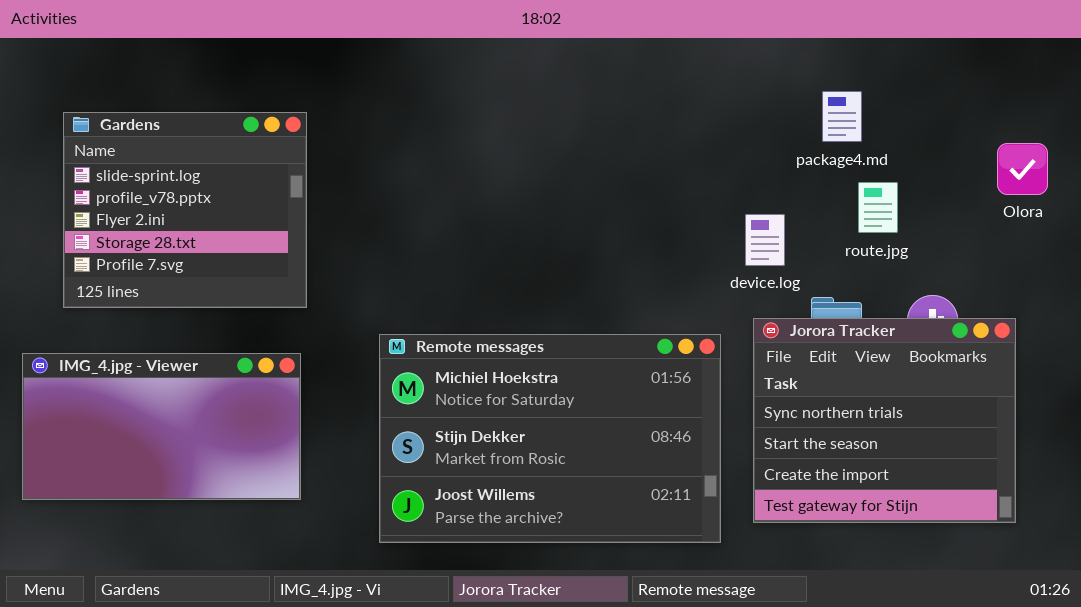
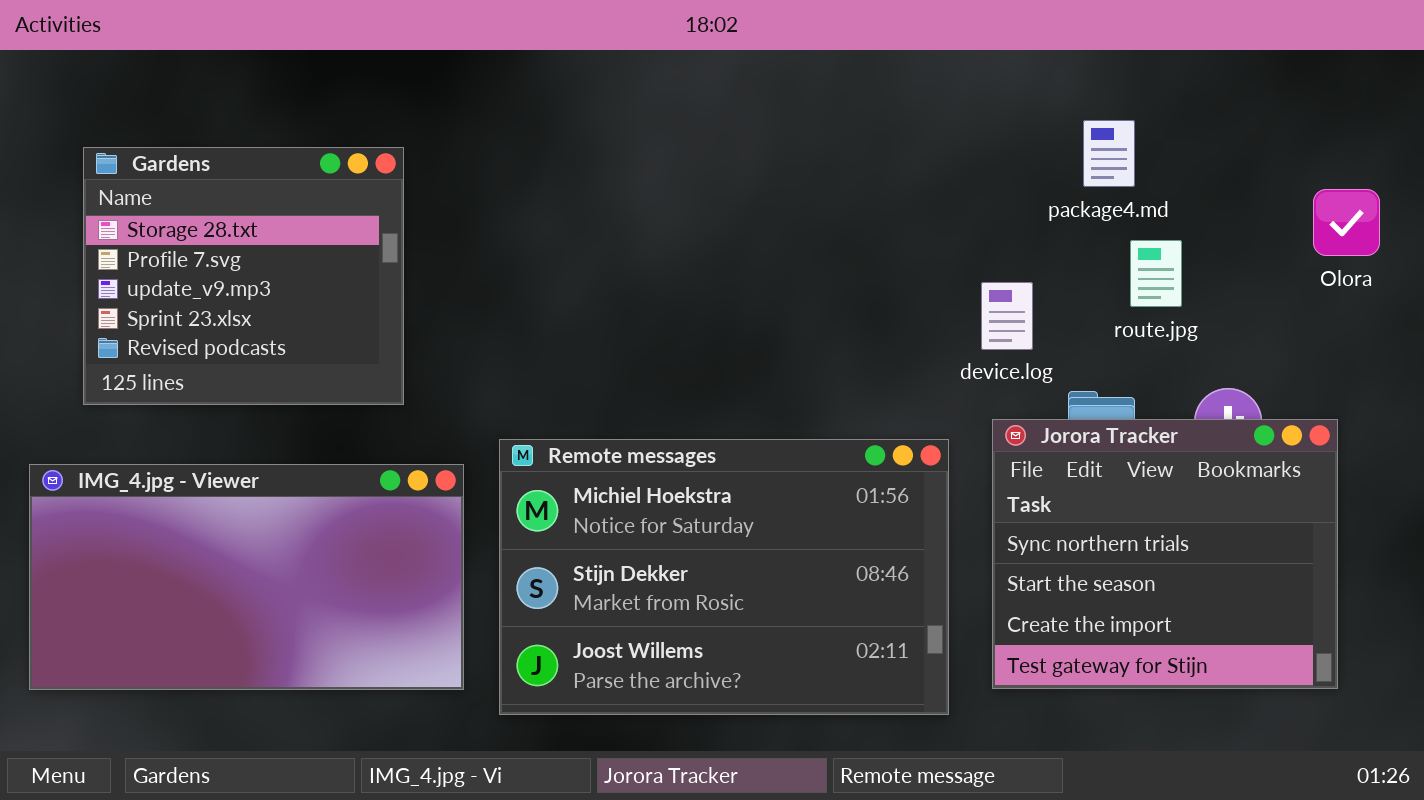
Gardens: [63,112,307,308] -> [83,147,404,405], scrolled down 3 rows
IMG_4.jpg - Viewer: [22,353,301,500] -> [29,464,464,690], resized

